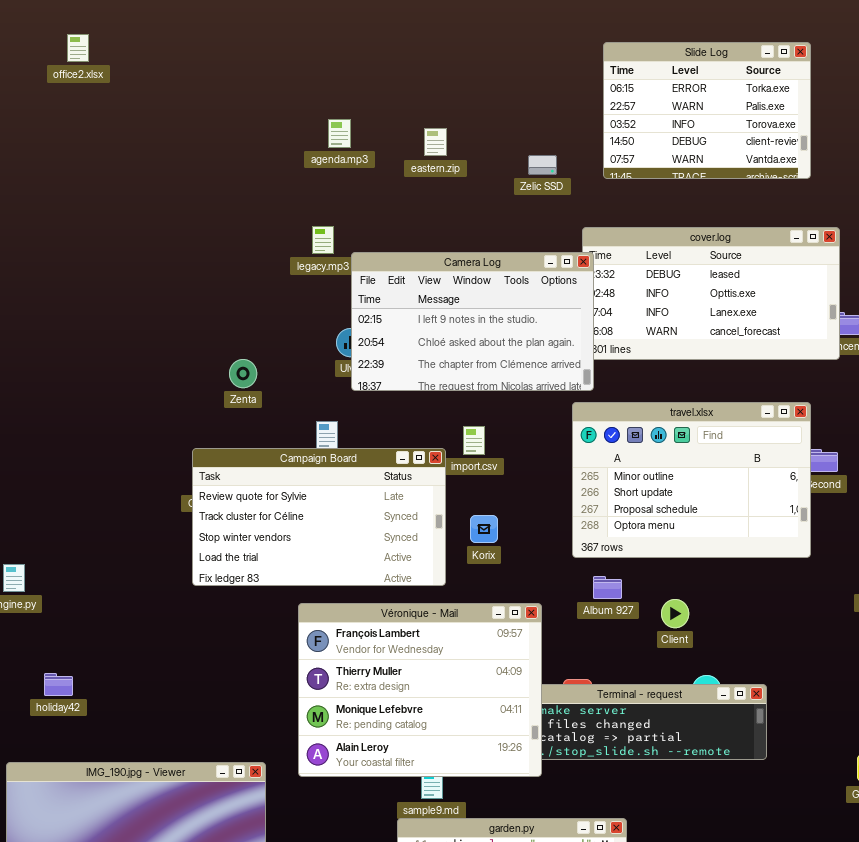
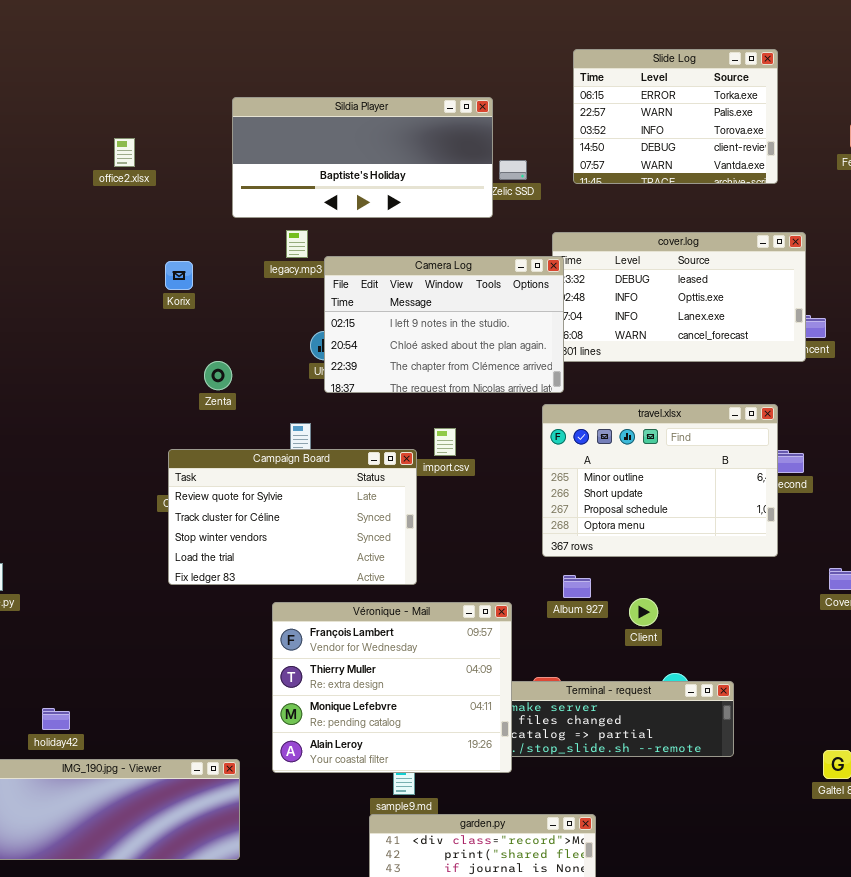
office2.xlsx: [67,34,89,62] -> [114,138,135,167], moved
Sildia Player: none -> [232,97,493,218], opened
Korix: [470,515,498,543] -> [165,261,193,290], moved
holiday42: [44,673,73,696] -> [42,708,70,730], moved

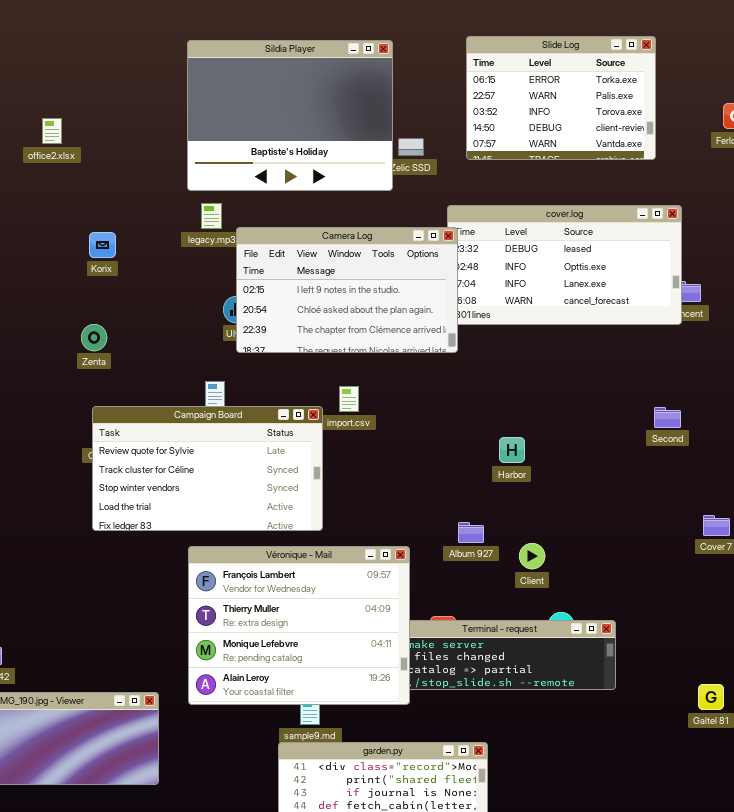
Sildia Player: [232,97,493,218] -> [187,40,393,191], resized
Zenta: [204,361,232,390] -> [81,324,107,351], moved
travel.xlsx: [542,404,778,557] -> none, closed

